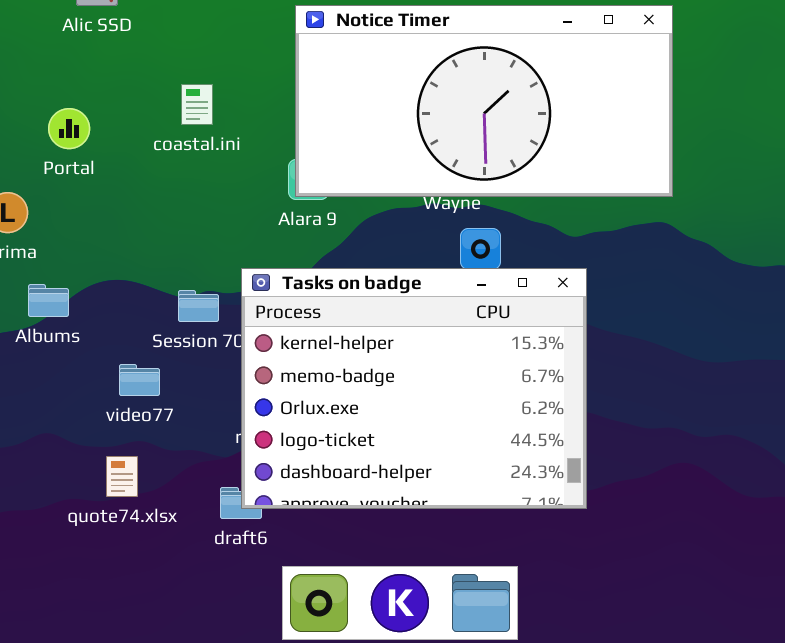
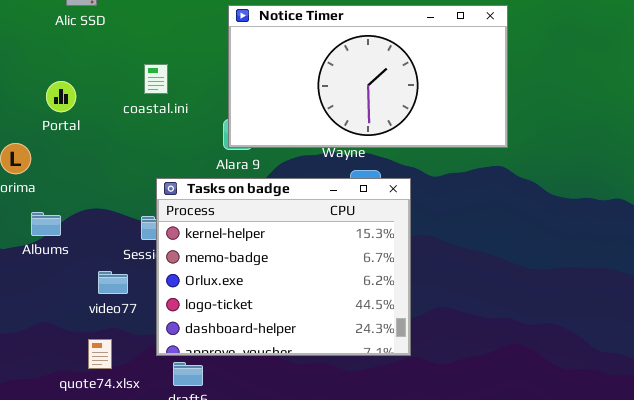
Tasks on badge: [241,268,587,509] -> [156,178,411,356], moved

